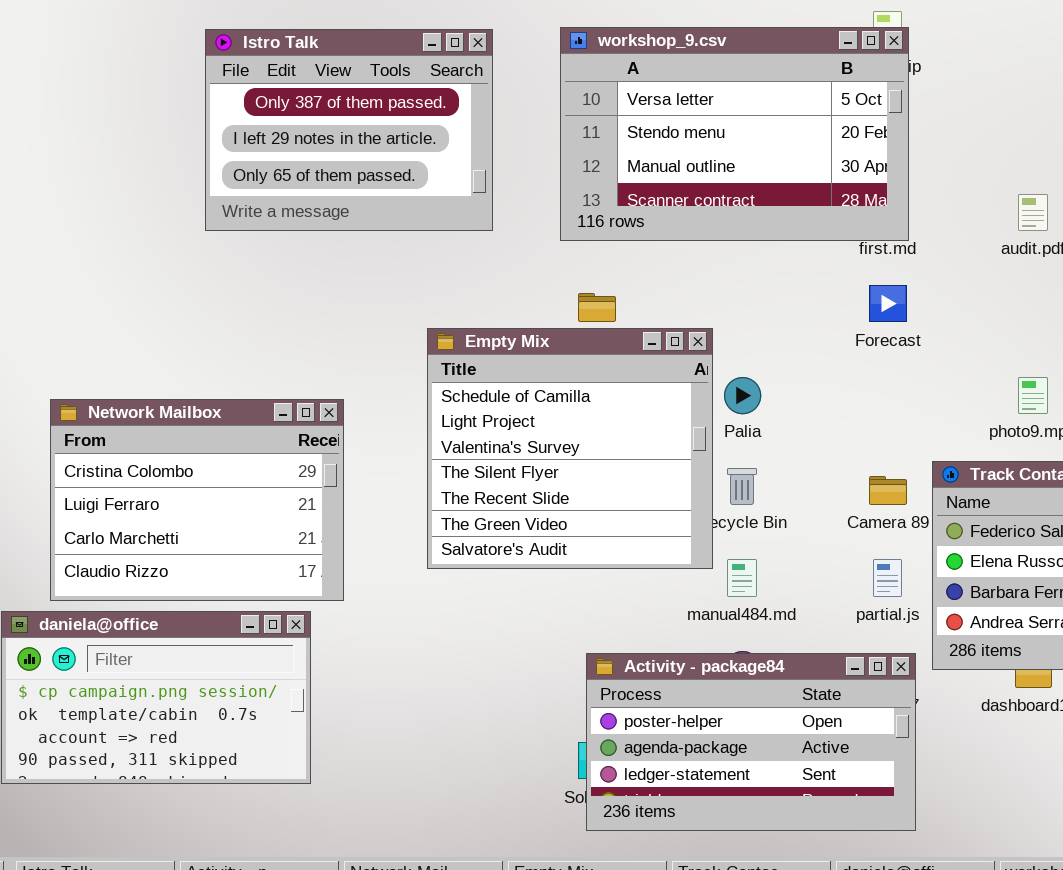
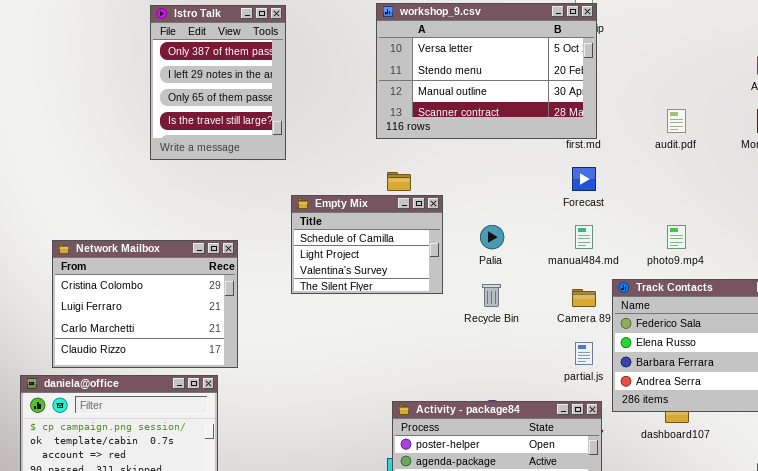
Istro Talk: [205,29,493,231] -> [150,5,286,160], resized
Empty Mix: [427,328,713,569] -> [291,195,443,294], resized
manual484.md: [727,559,757,597] -> [575,225,593,249], moved

